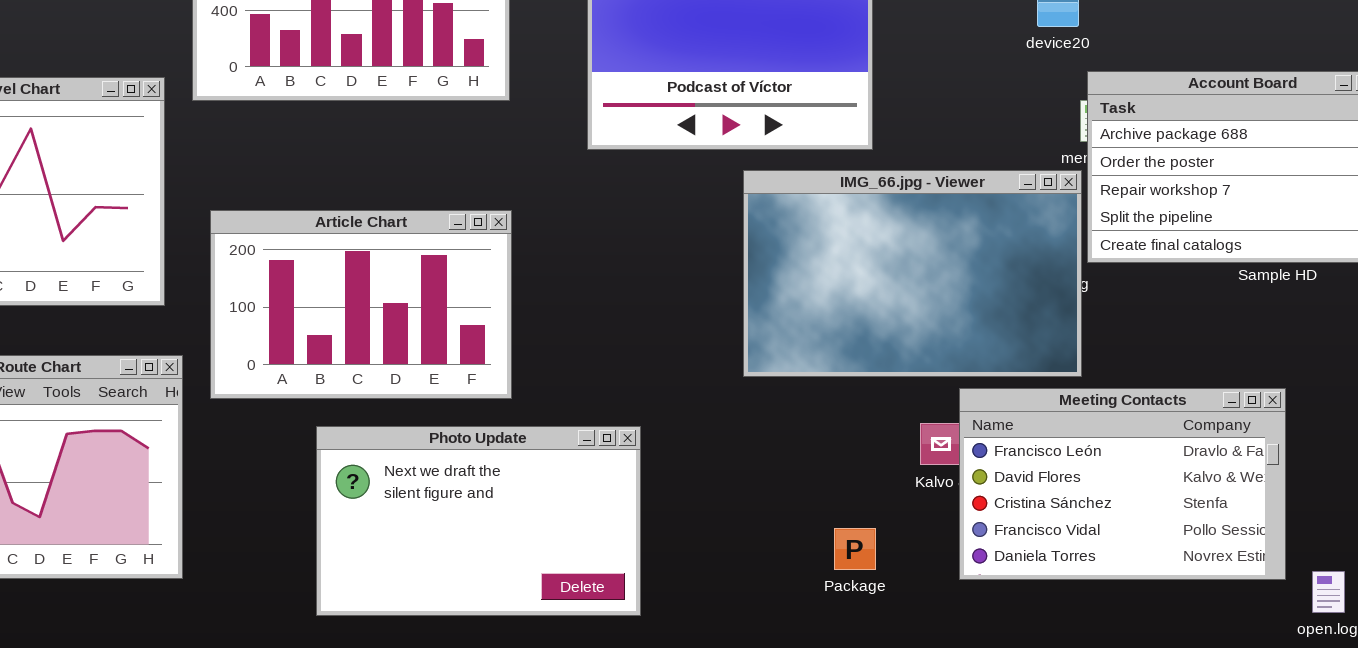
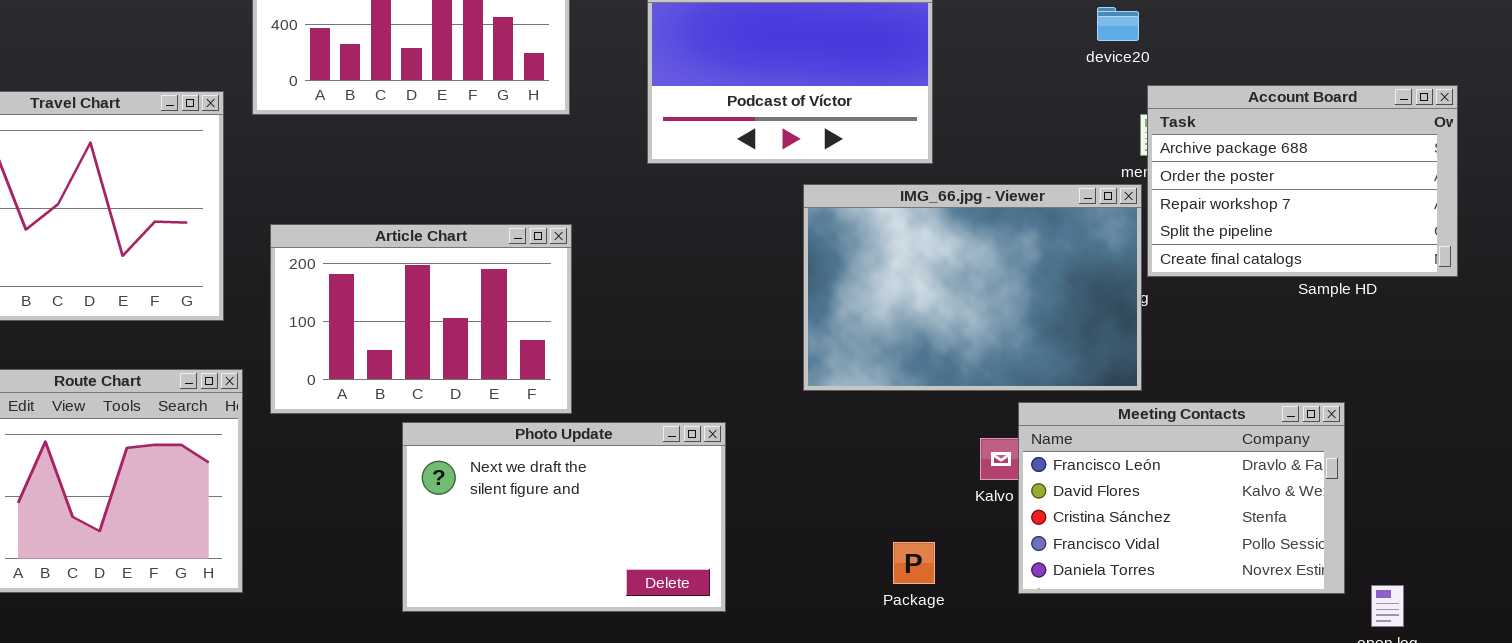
Photo Update: [316,426,641,616] -> [402,422,726,612], moved

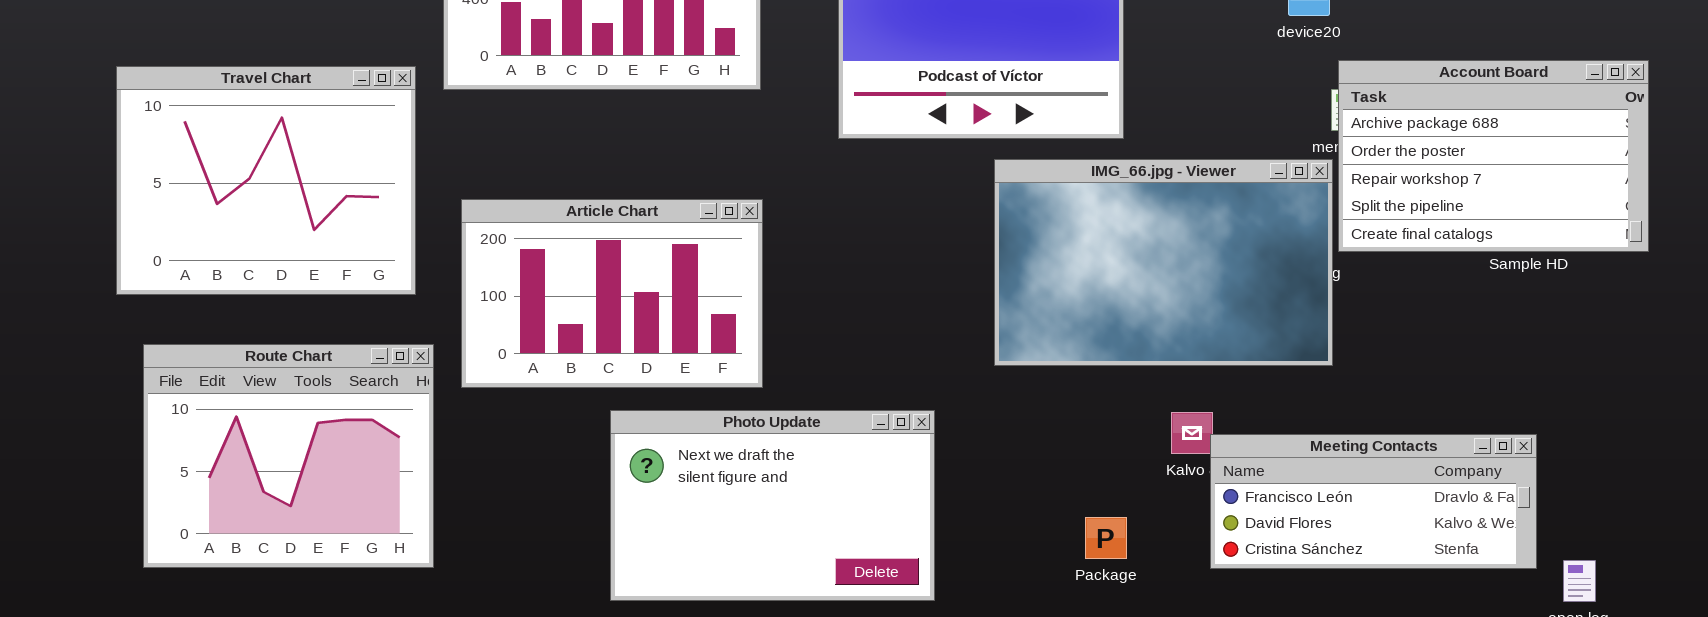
Meeting Contacts: [1018,402,1345,594] -> [1210,434,1537,569], resized
Photo Update: [402,422,726,612] -> [610,410,935,601], moved

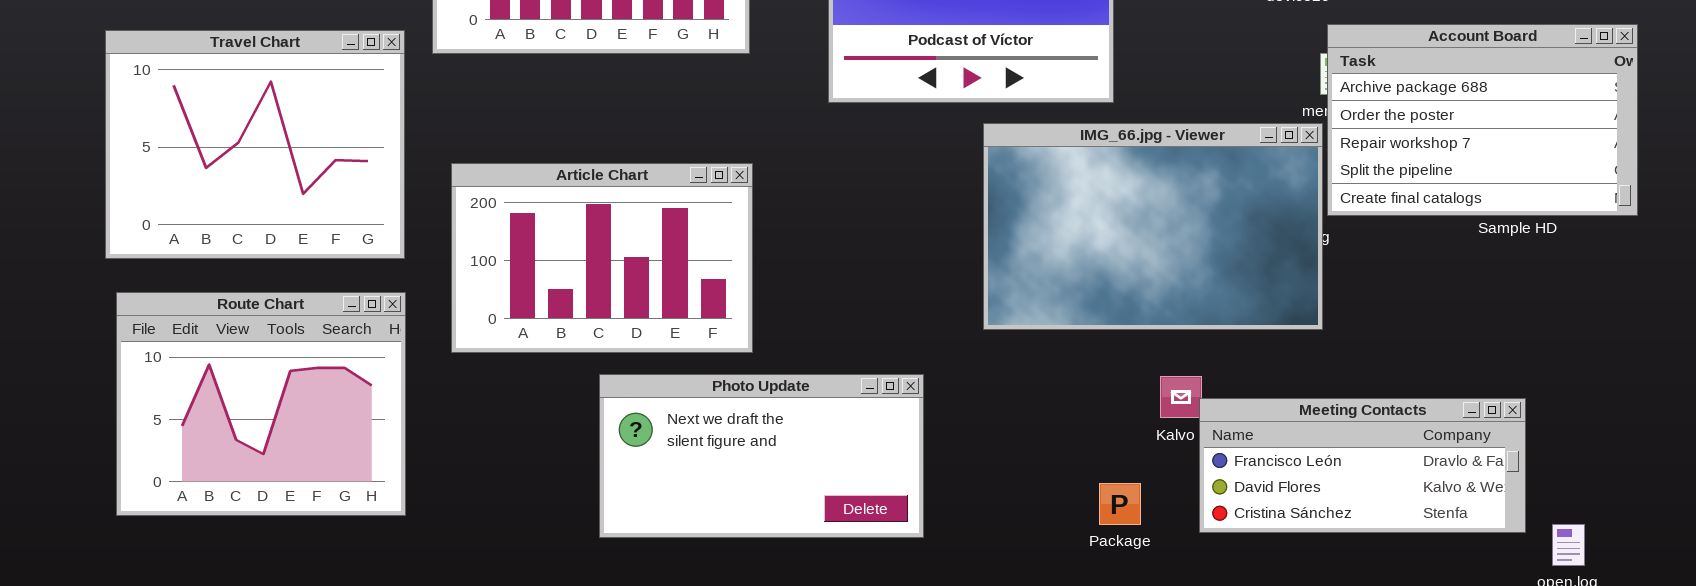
Route Chart: [143,344,434,568] -> [116,292,406,516], moved
Photo Update: [610,410,935,601] -> [599,374,924,538], resized
Package: [1085,517,1127,559] -> [1099,483,1141,525], moved

